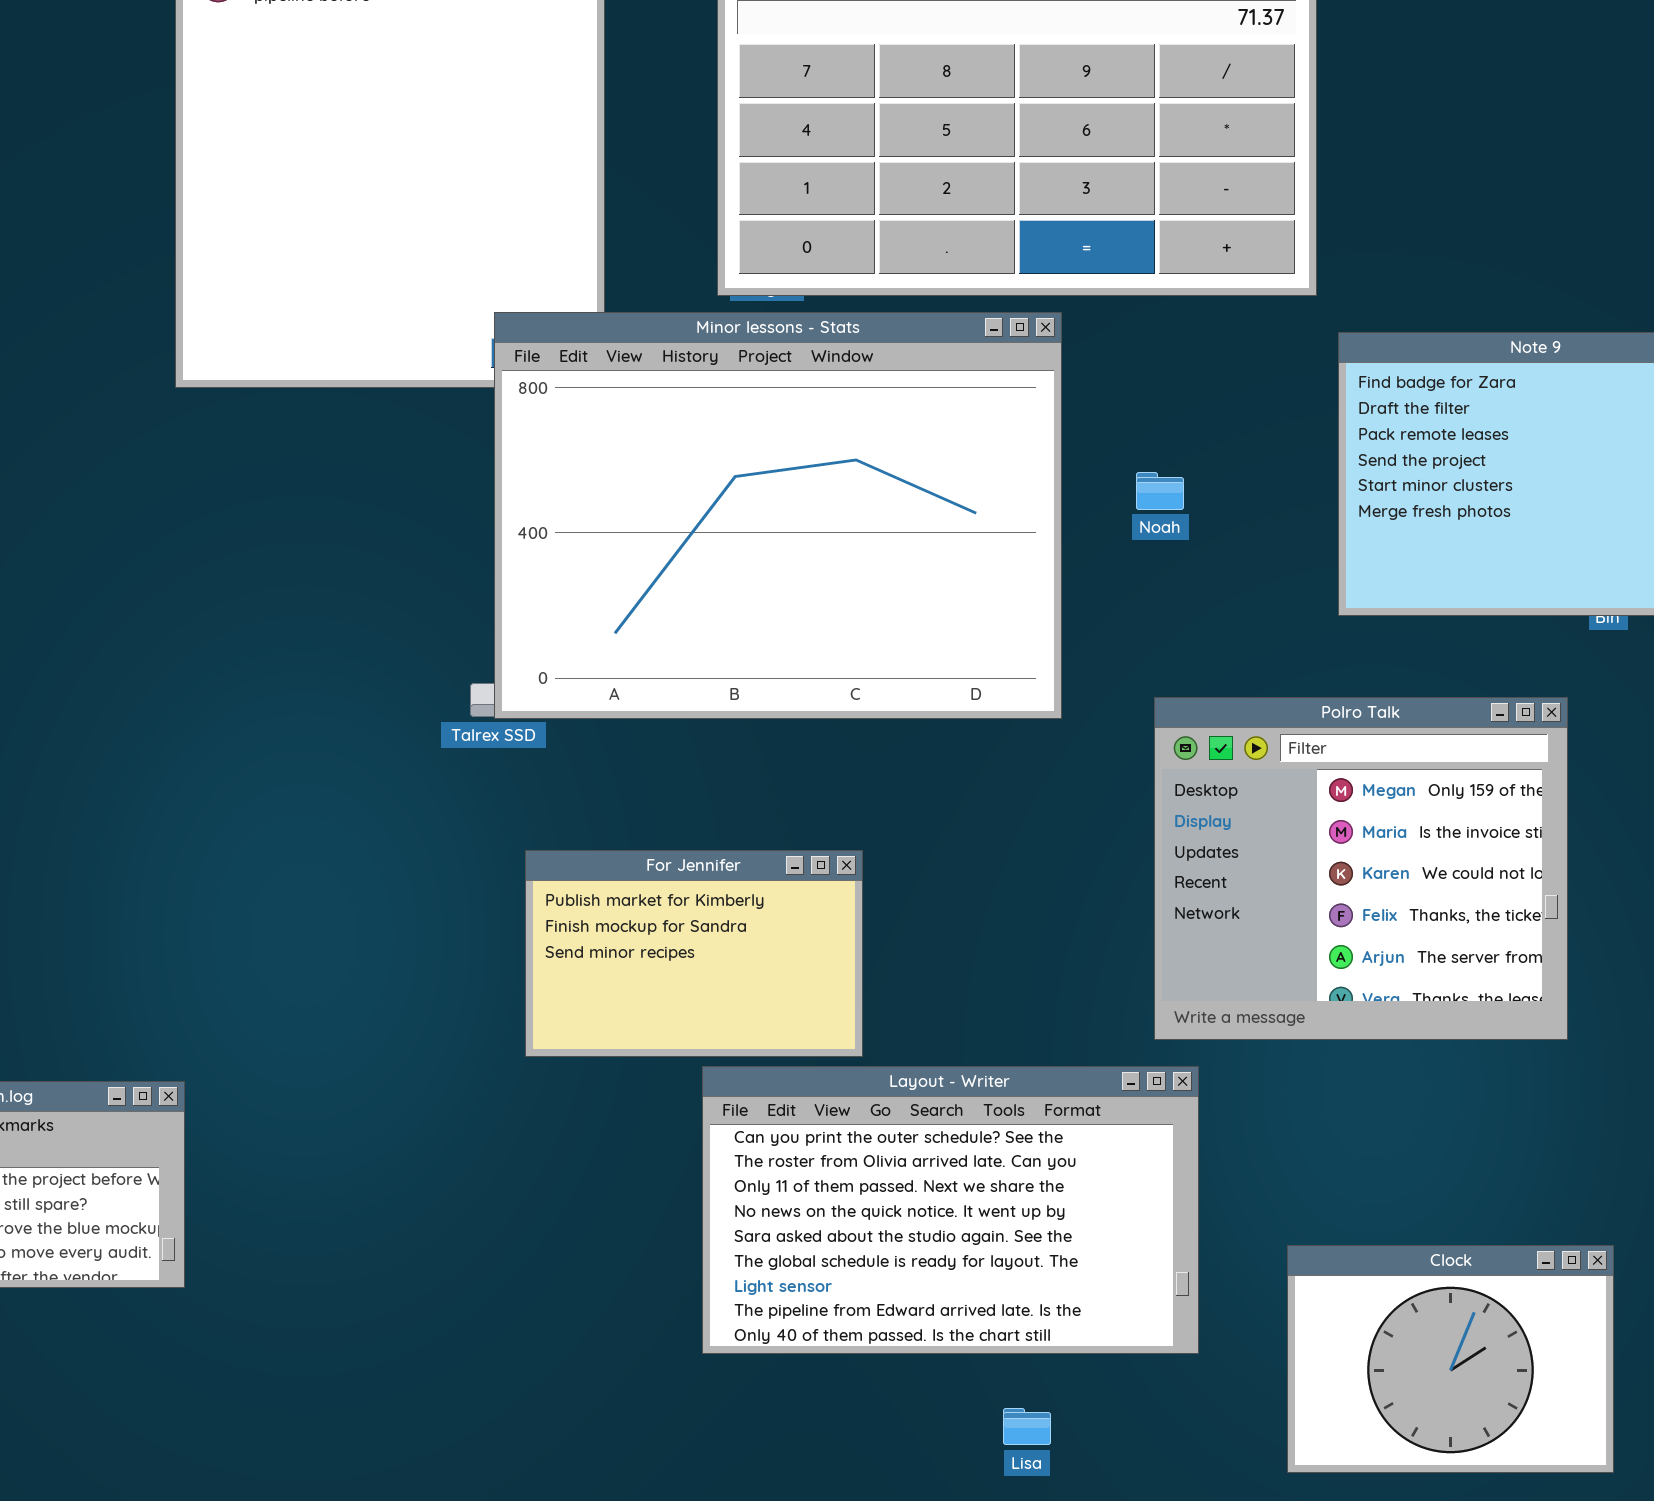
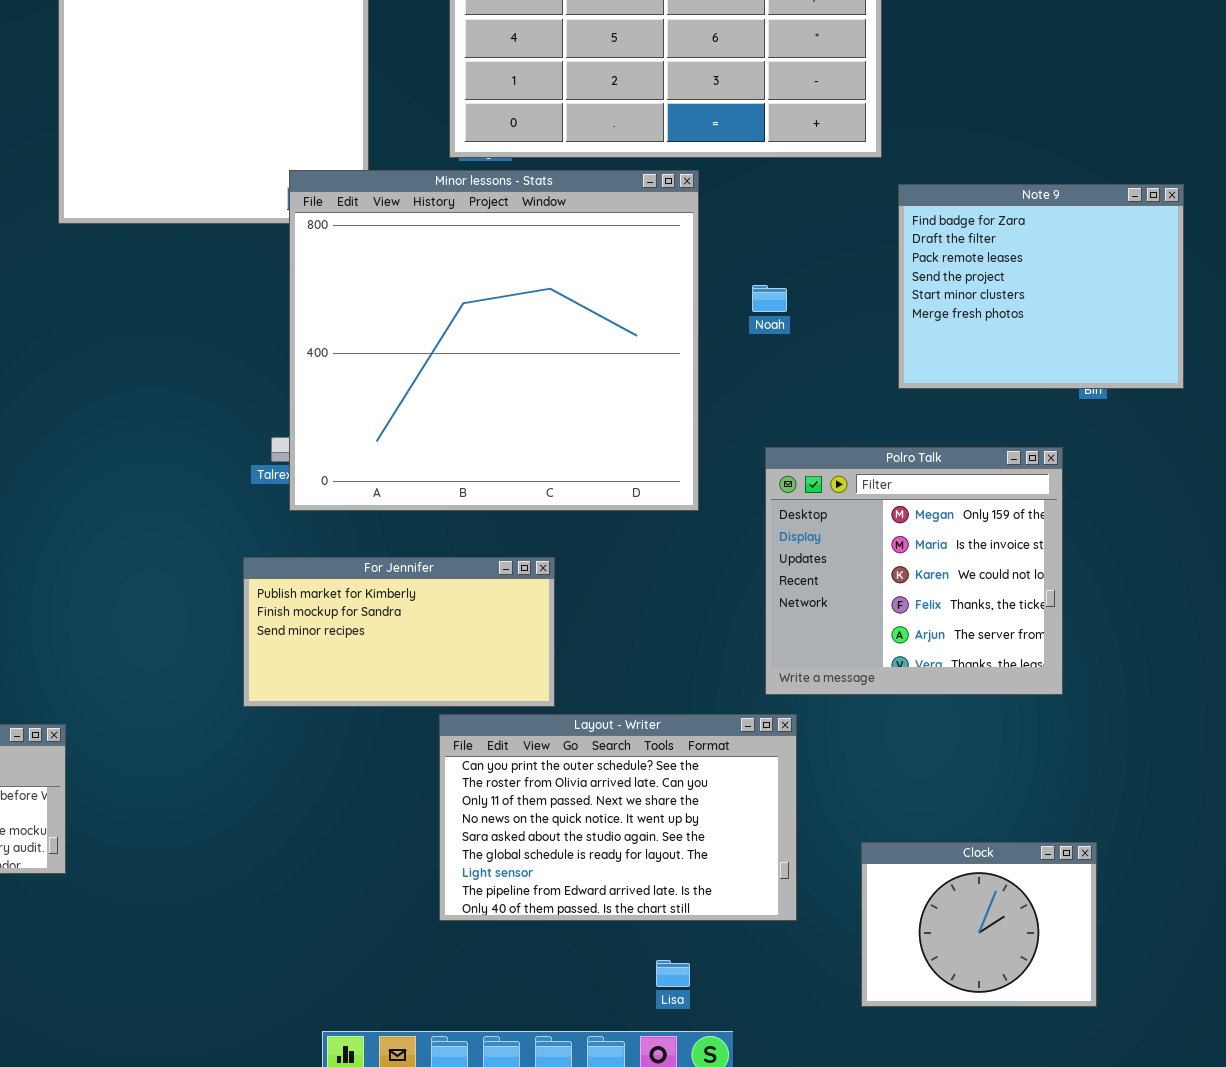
Minor lessons - Stats: [494,312,1062,719] -> [289,170,699,511], resized
For Jennifer: [525,850,863,1057] -> [243,557,555,707], resized

